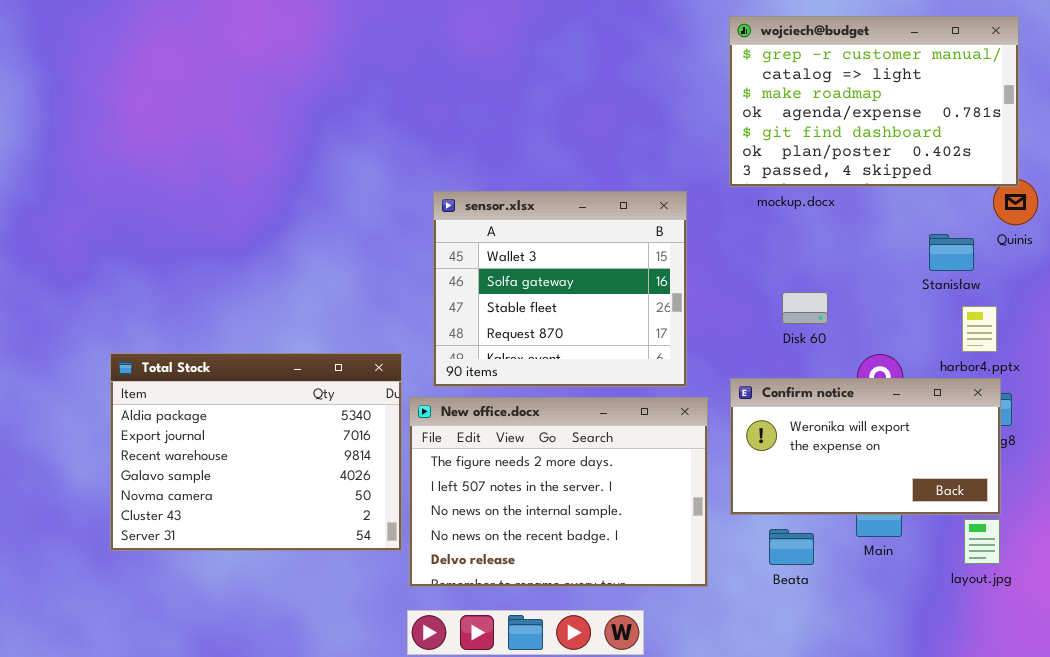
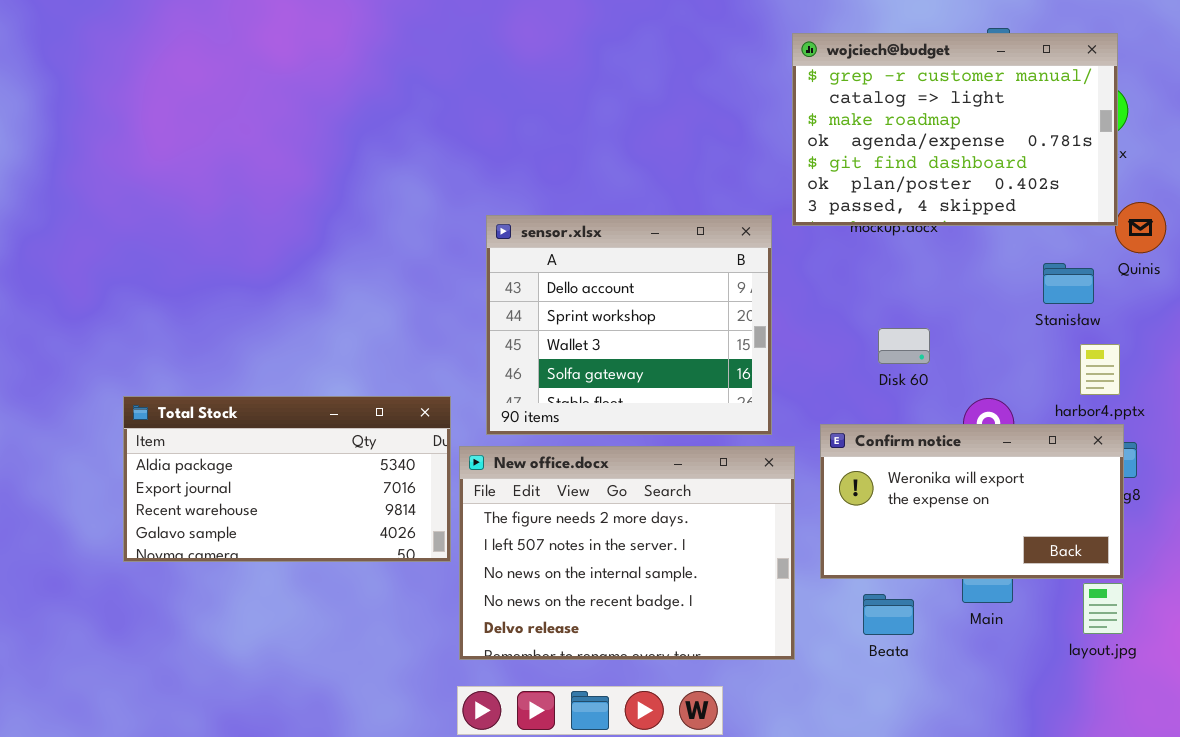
wojciech@budget: [729,16,1019,187] -> [792,33,1118,226], moved
sensor.xlsx: [433,191,687,387] -> [486,215,772,435], scrolled up 2 rows
Total Stock: [110,353,402,551] -> [123,396,451,562], resized

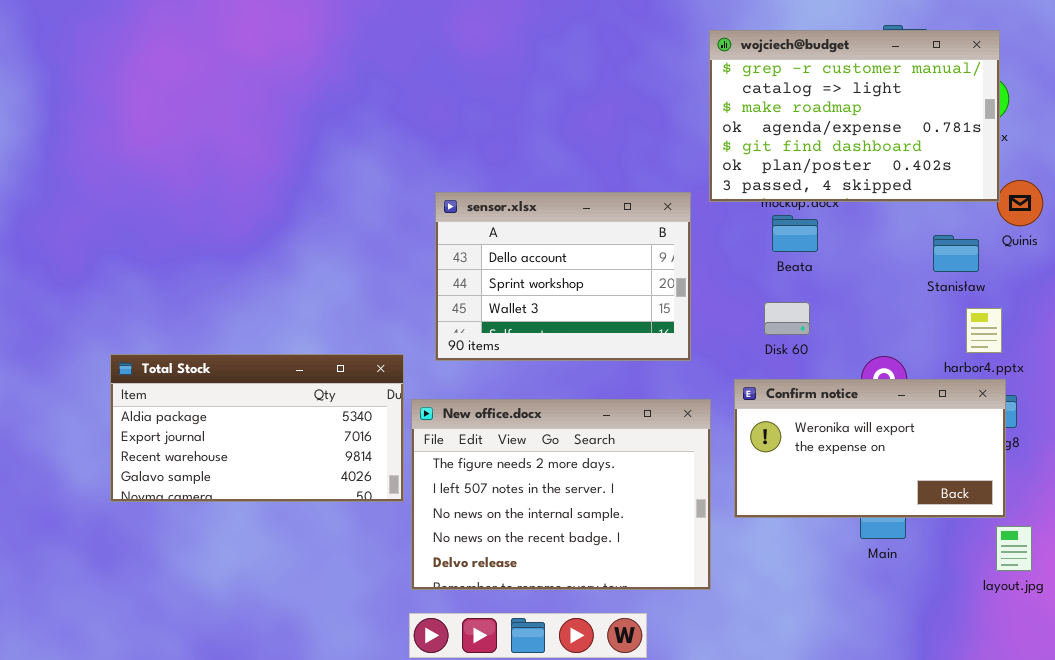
sensor.xlsx: [486,215,772,435] -> [435,192,691,361], resized
Disk 60: [878,328,930,364] -> [764,302,810,335], moved
layout.jpg: [1083,583,1123,634] -> [996,526,1032,571], moved
Beata: [863,594,914,635] -> [772,215,818,252], moved

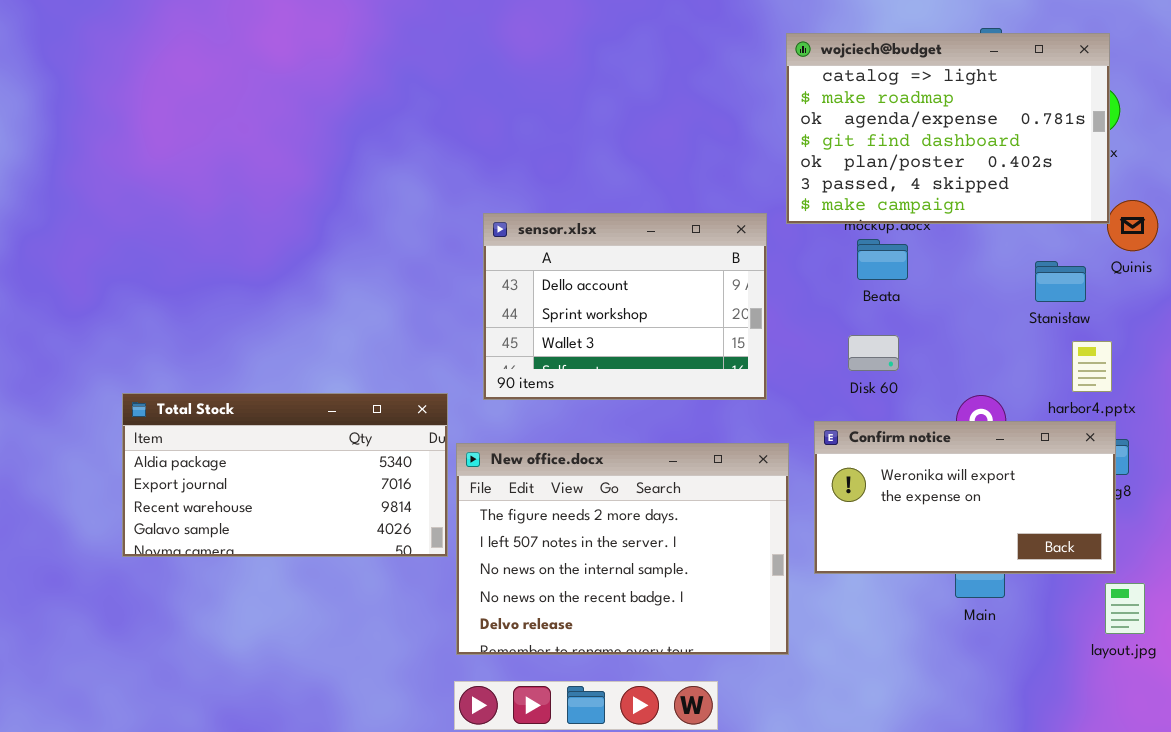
wojciech@budget: [709,30,1000,202] -> [786,33,1110,224], scrolled down 1 row

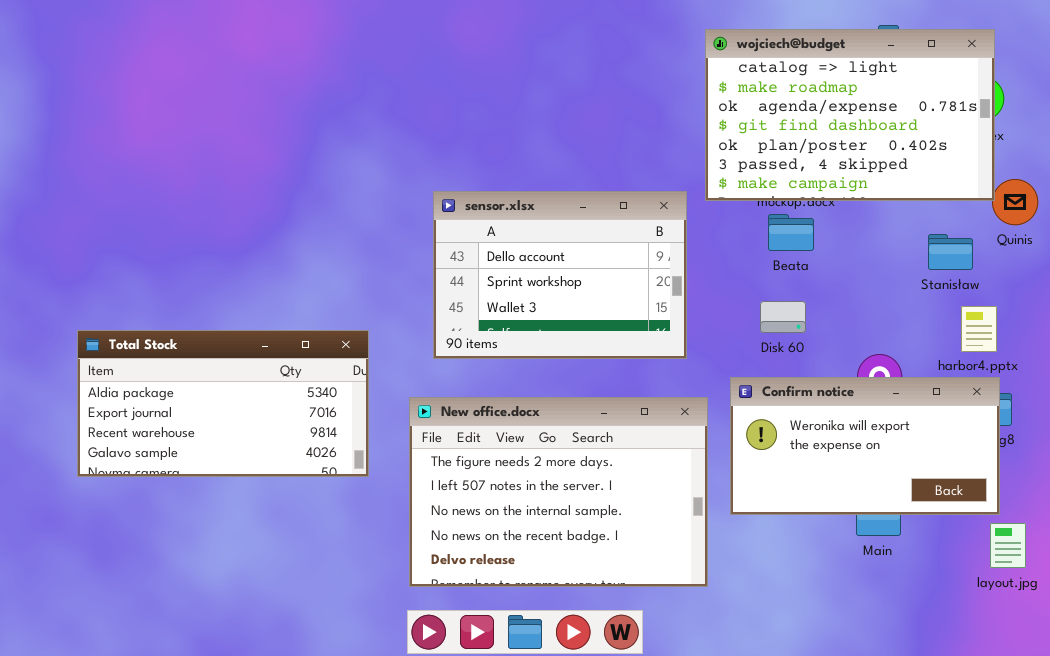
Total Stock: [122,393,448,557] -> [77,330,369,477], moved

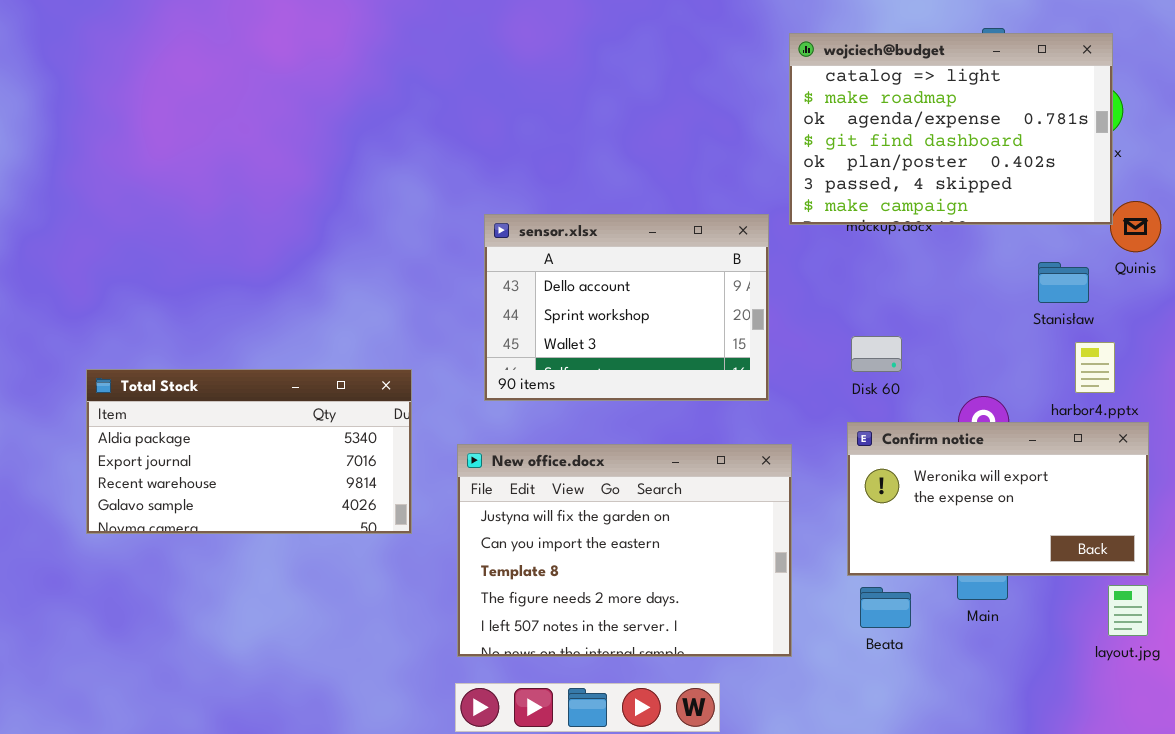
Beata: [768,214,814,251] -> [860,587,911,628], moved
Confirm notice: [730,377,1000,515] -> [847,422,1149,576], moved
New office.docx: [409,397,708,587] -> [457,444,792,657], scrolled up 3 rows

